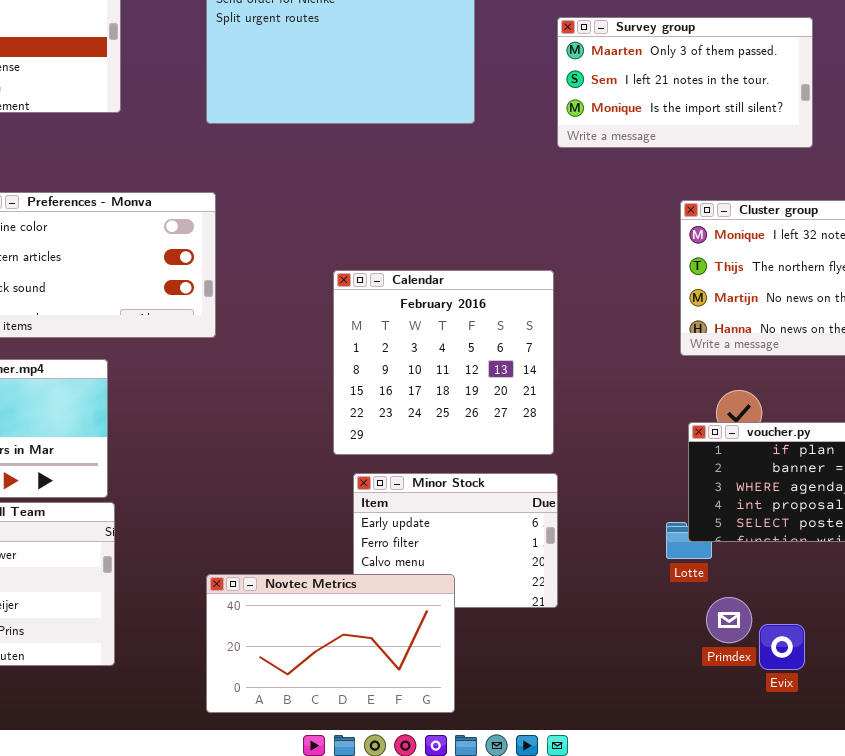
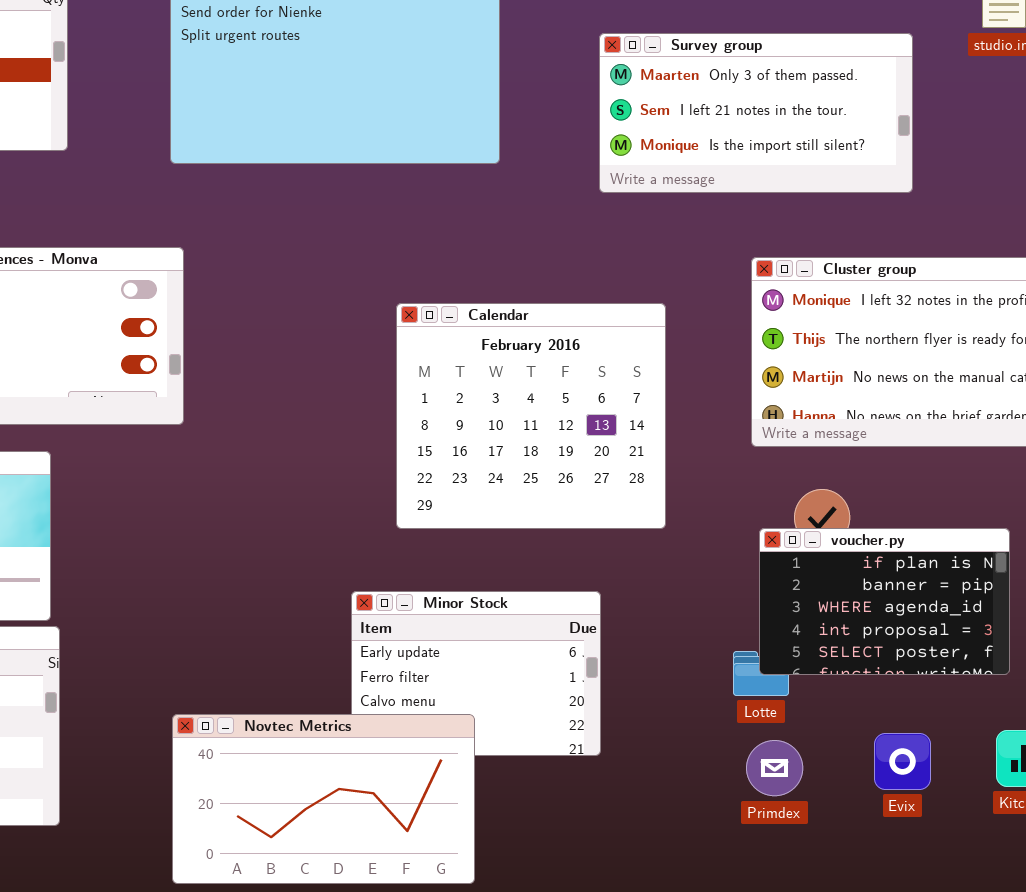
Calendar: [333,270,554,455] -> [396,303,666,529], moved
Primdex: [706,597,752,643] -> [746,740,803,796], moved
Evix: [759,624,805,670] -> [874,733,931,790], moved

